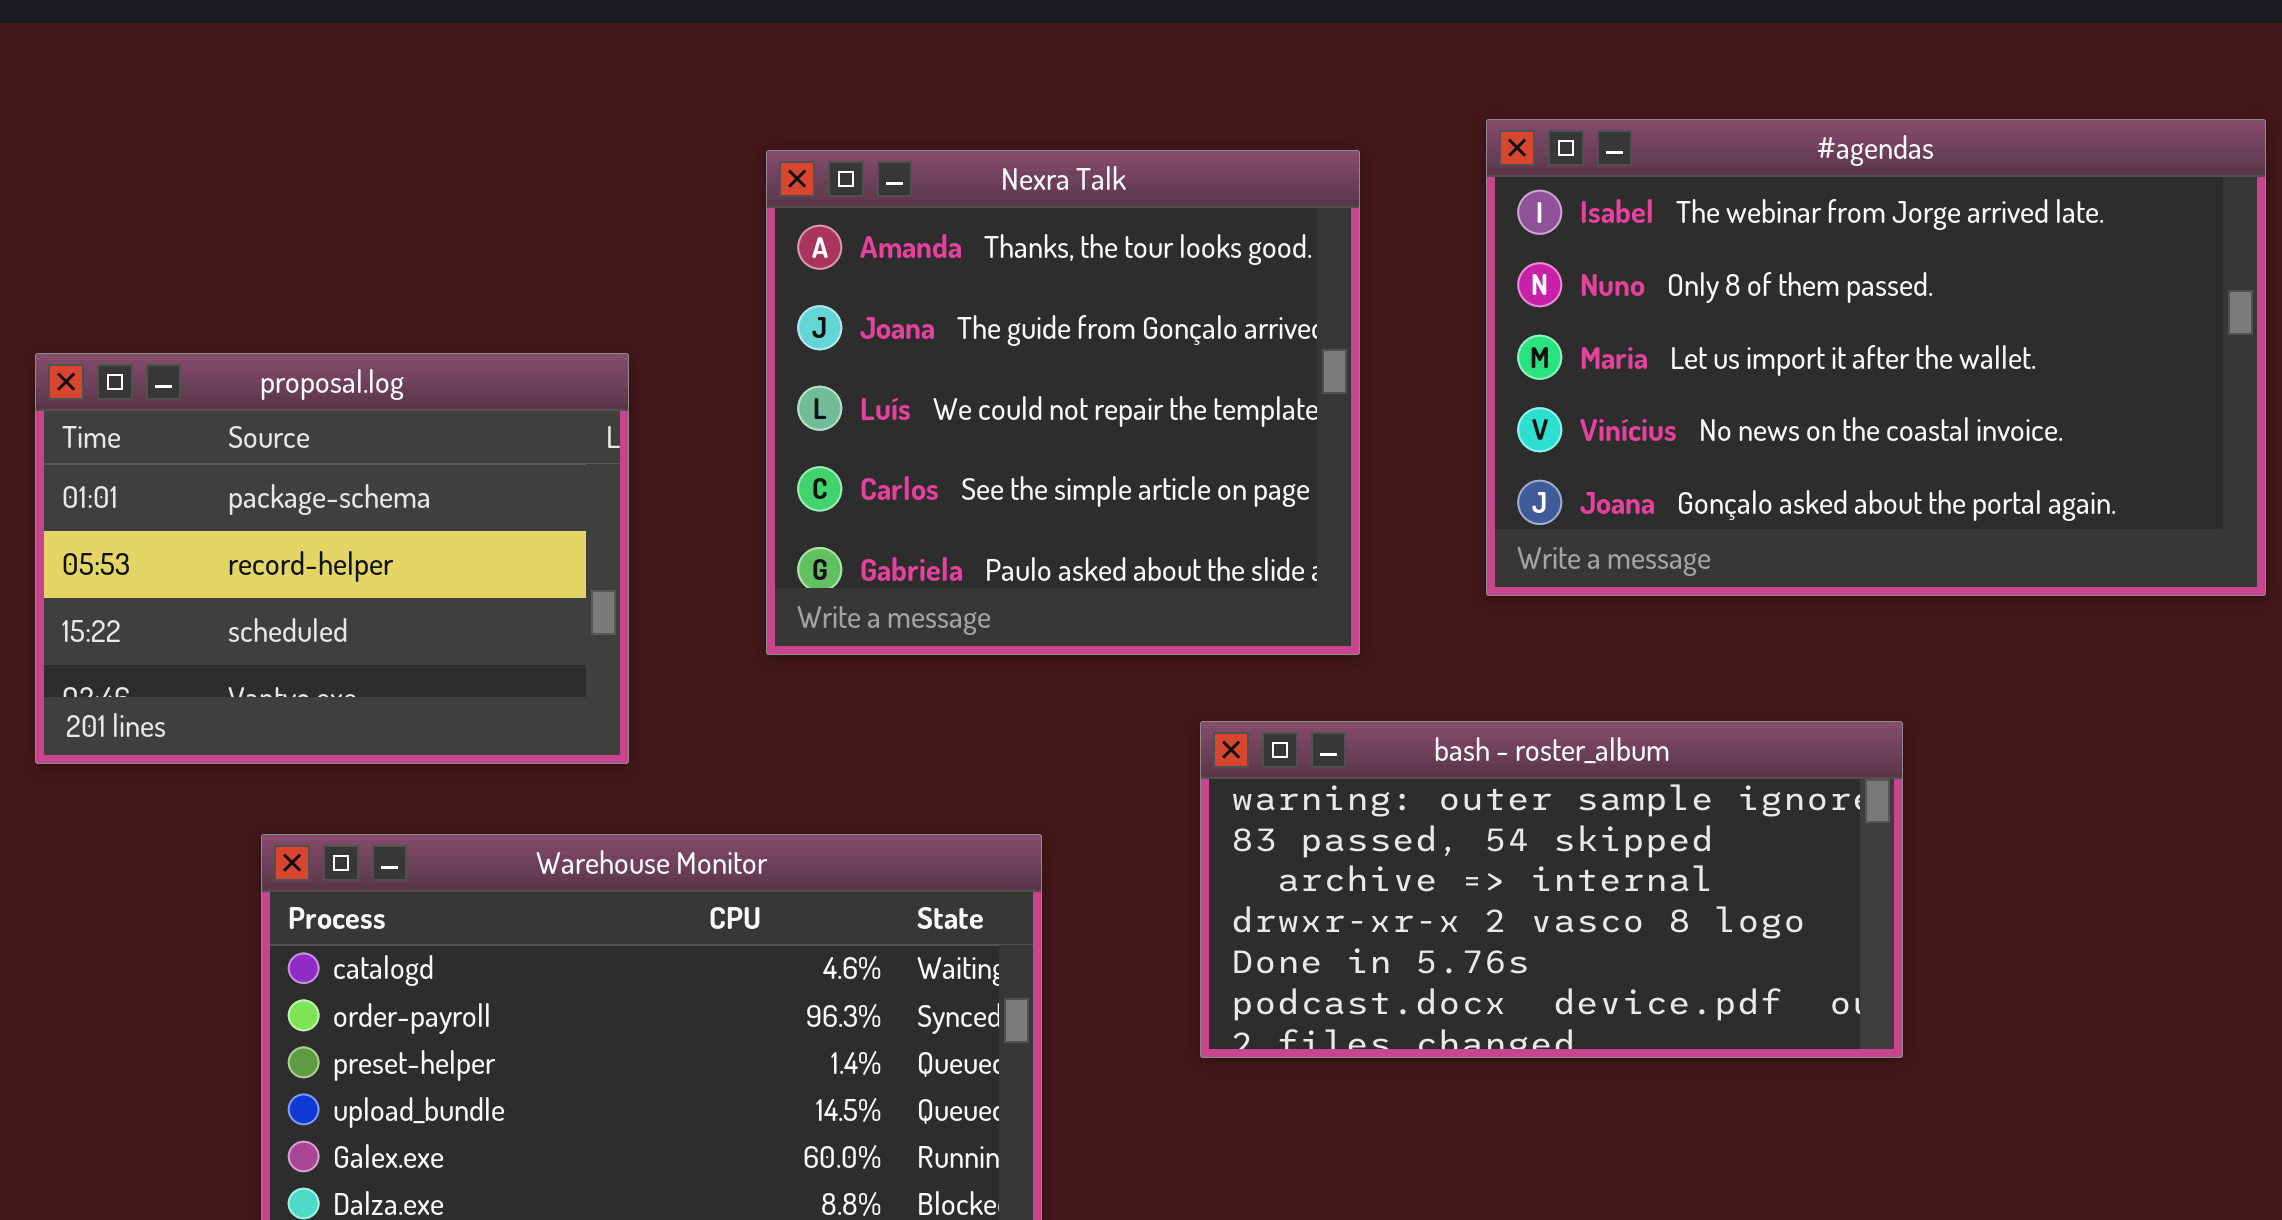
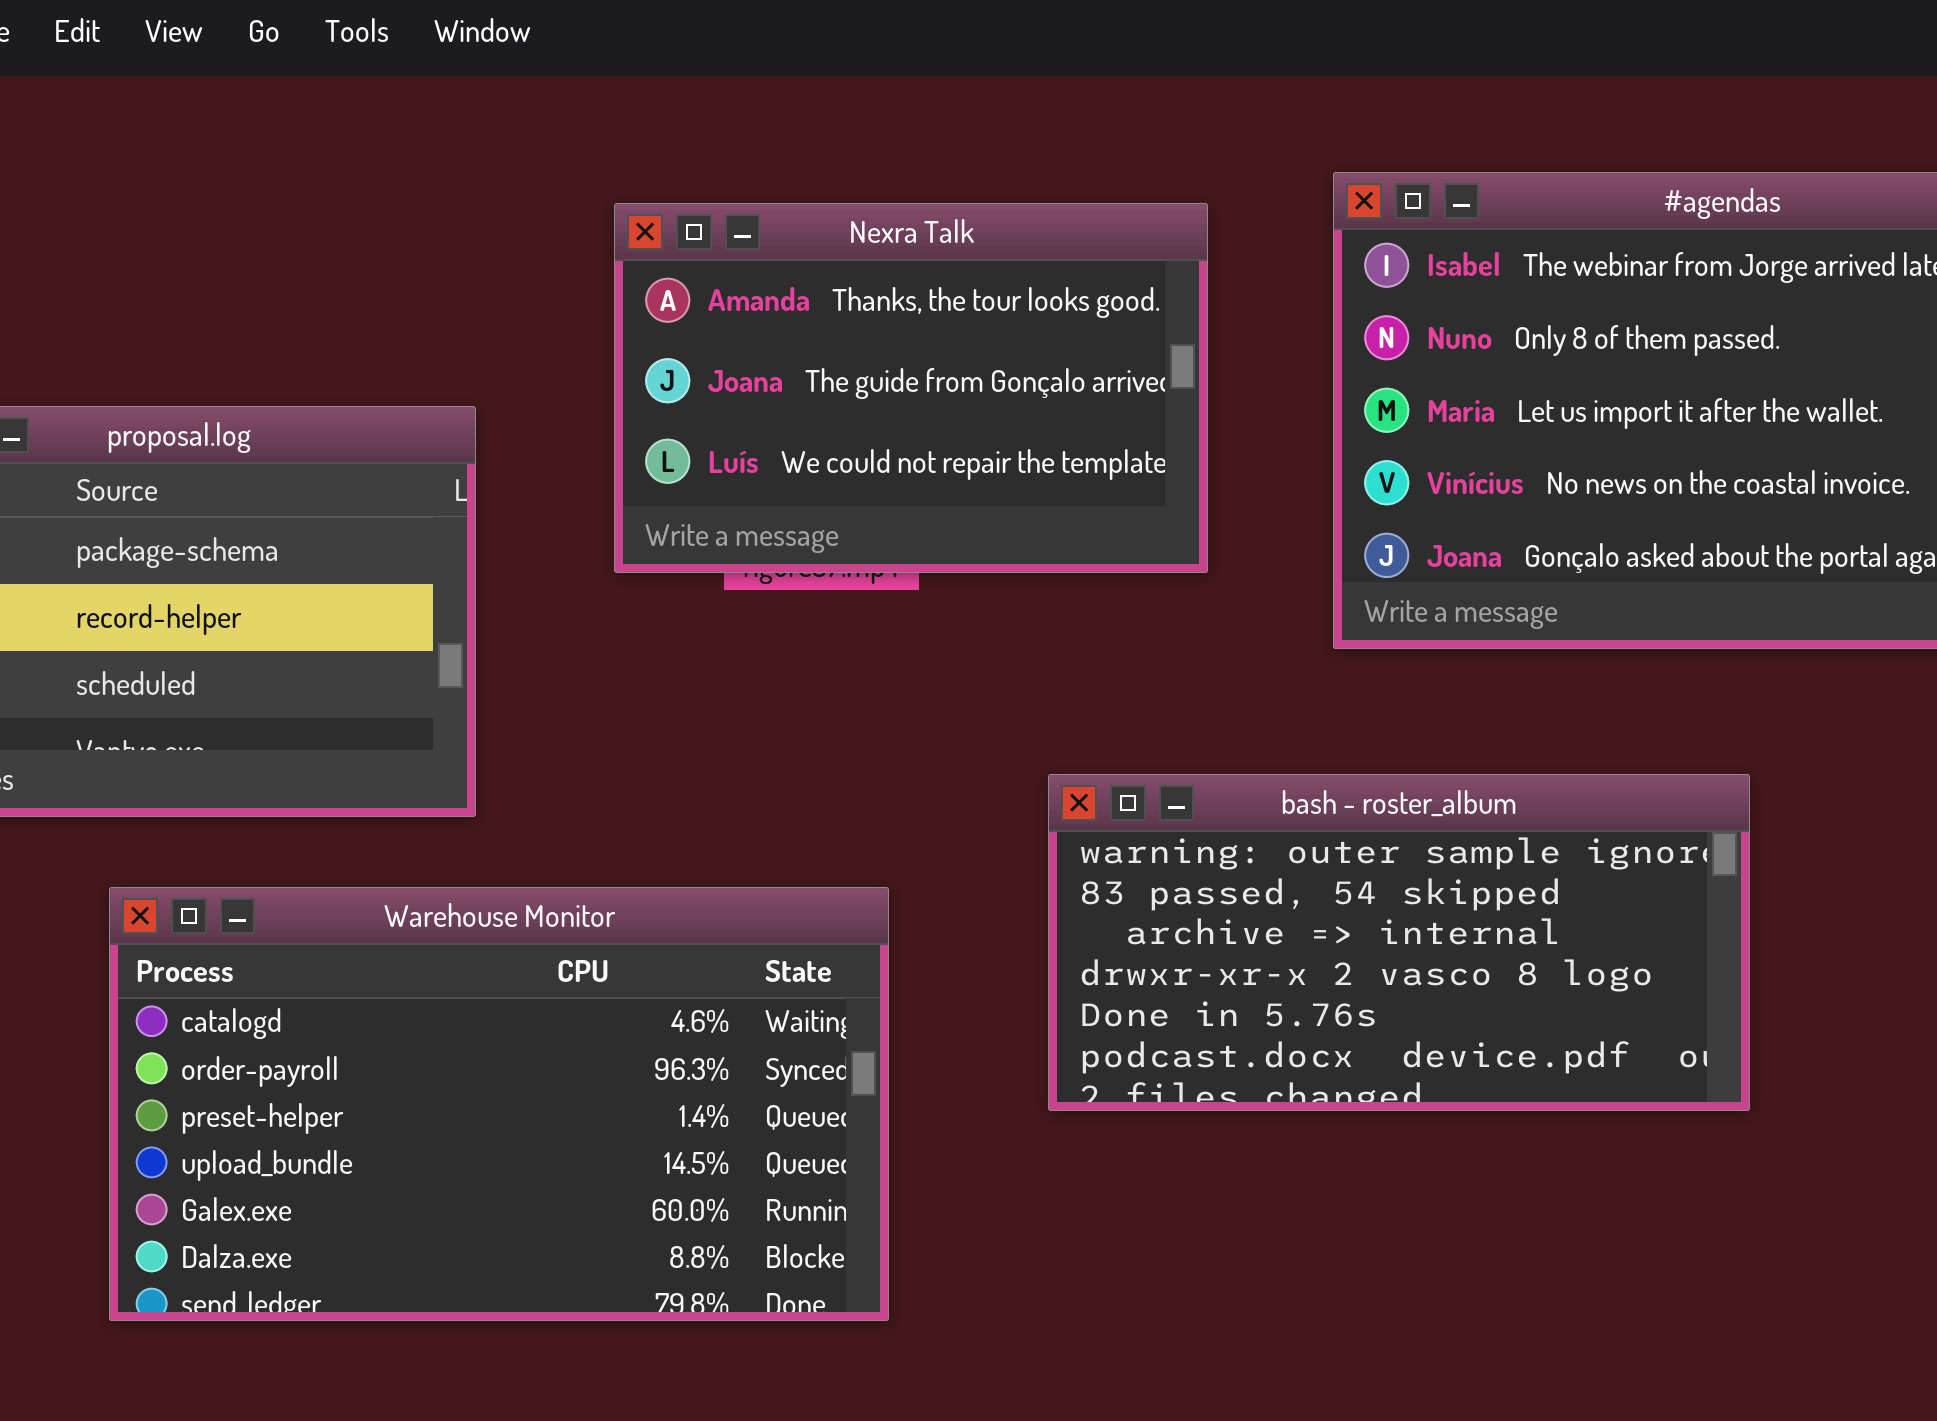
Nexra Talk: [766,150,1360,655] -> [614,203,1208,573], resized

